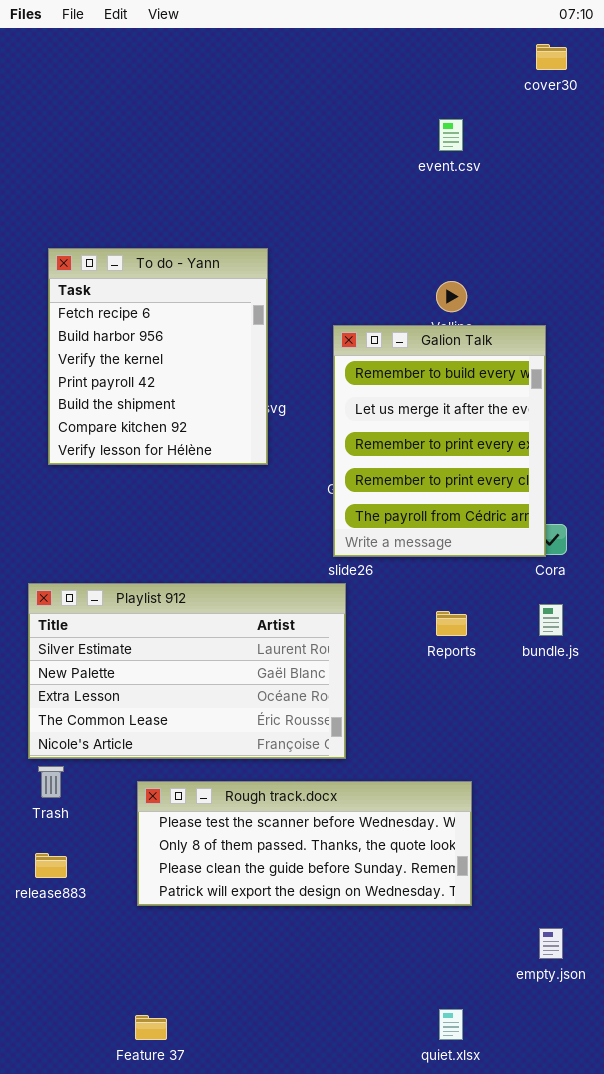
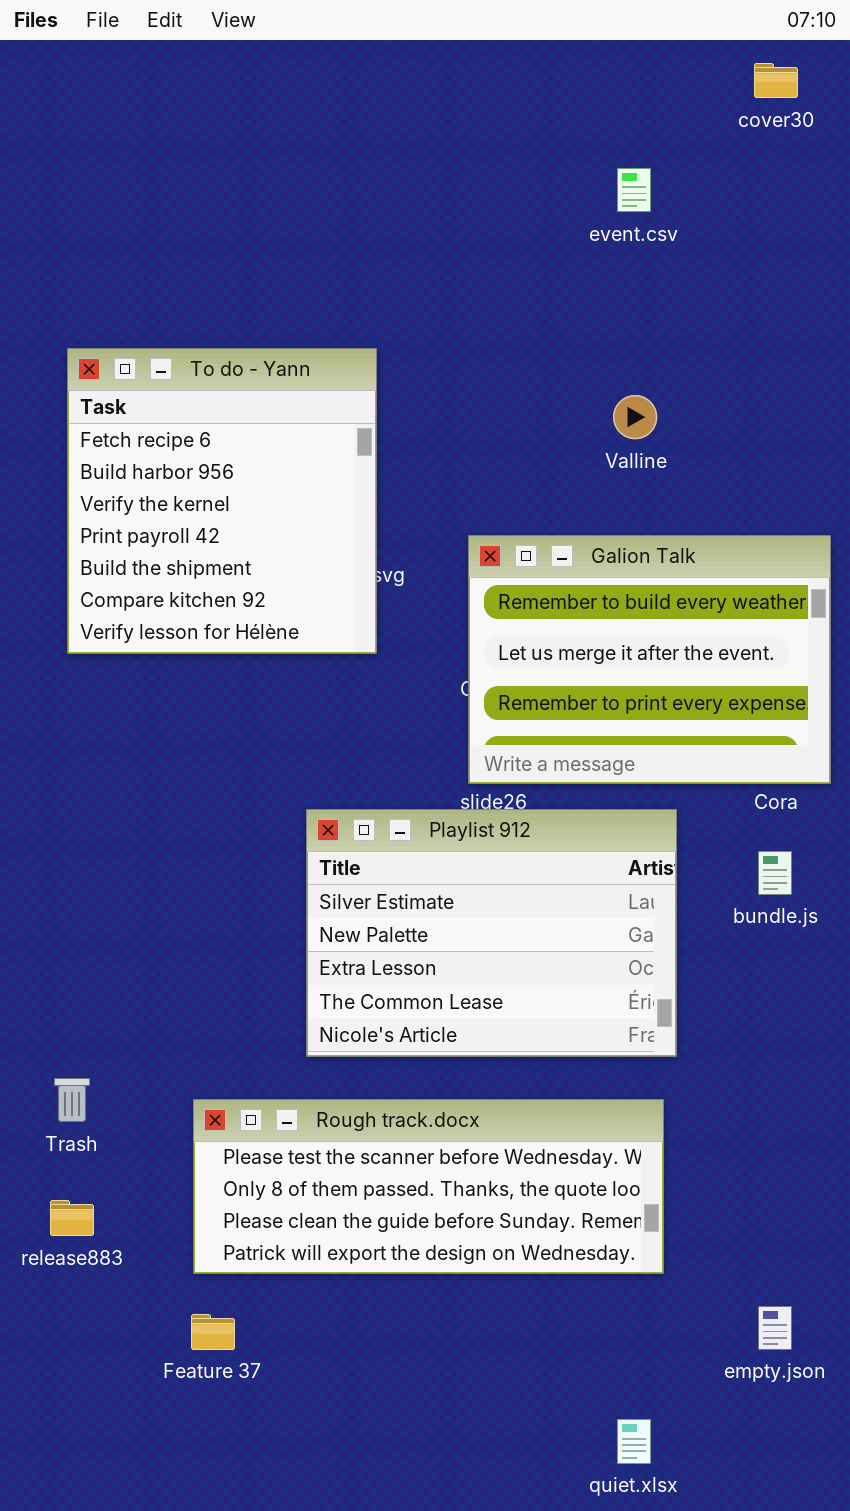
Galion Talk: [333,325,546,557] -> [468,535,831,784], resized
Playlist 912: [28,583,346,759] -> [306,809,677,1057], moved, resized
Feature 37: [135,1015,167,1040] -> [191,1314,235,1350], moved

